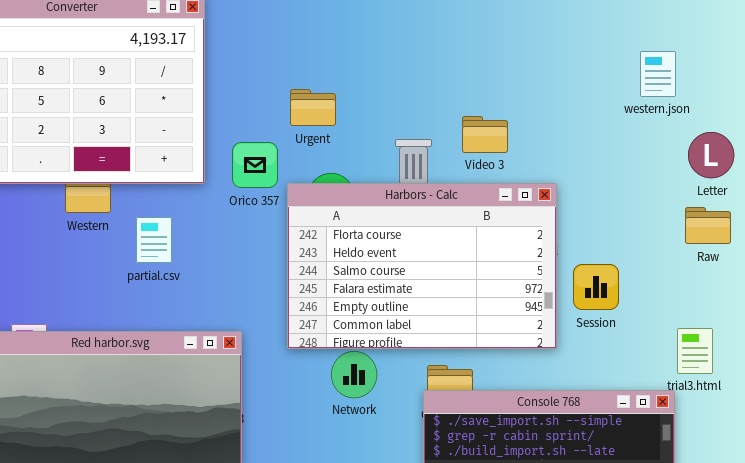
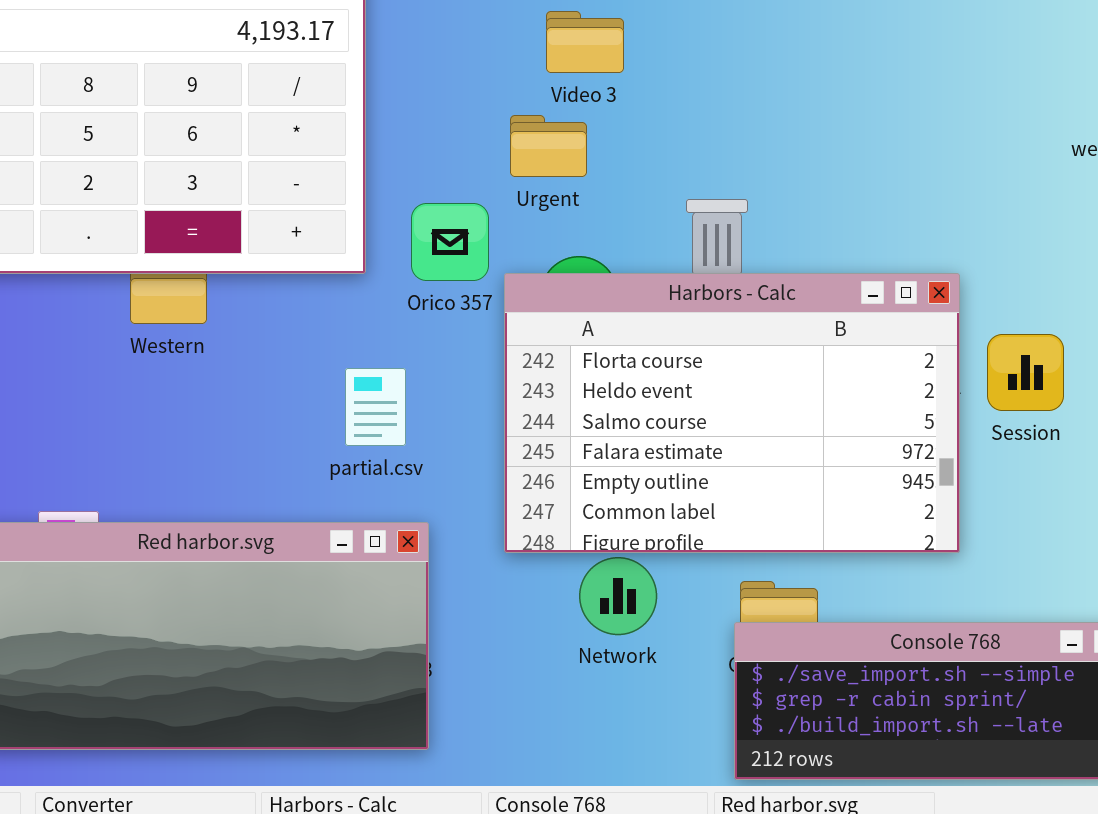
Video 3: [462,116,508,153] -> [546,11,624,73], moved
partial.csv: [136,217,172,263] -> [345,368,406,446], moved
Session: [573,264,619,310] -> [987,334,1064,411], moved

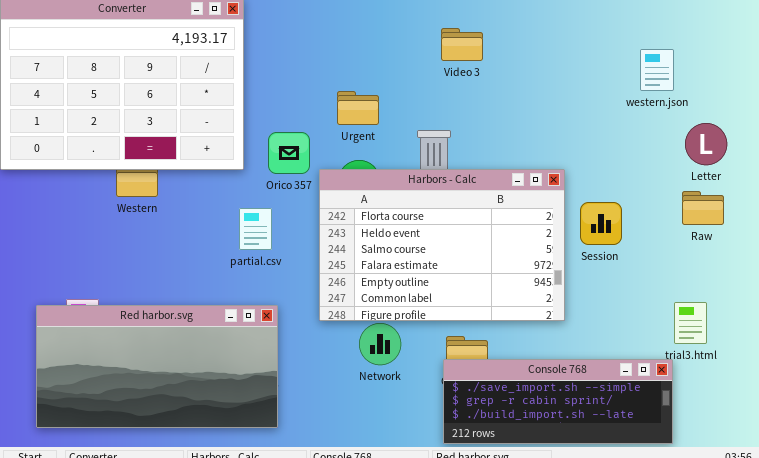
Video 3: [546,11,624,73] -> [441,28,483,61], moved
Urgent: [510,115,587,177] -> [337,91,379,125], moved
partial.csv: [345,368,406,446] -> [239,208,272,250], moved

